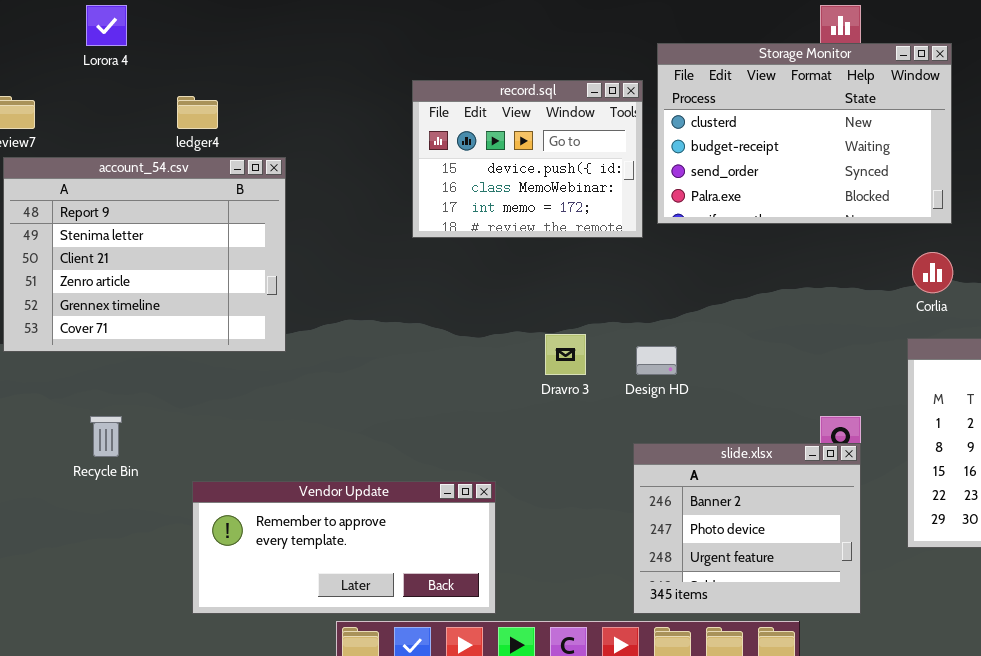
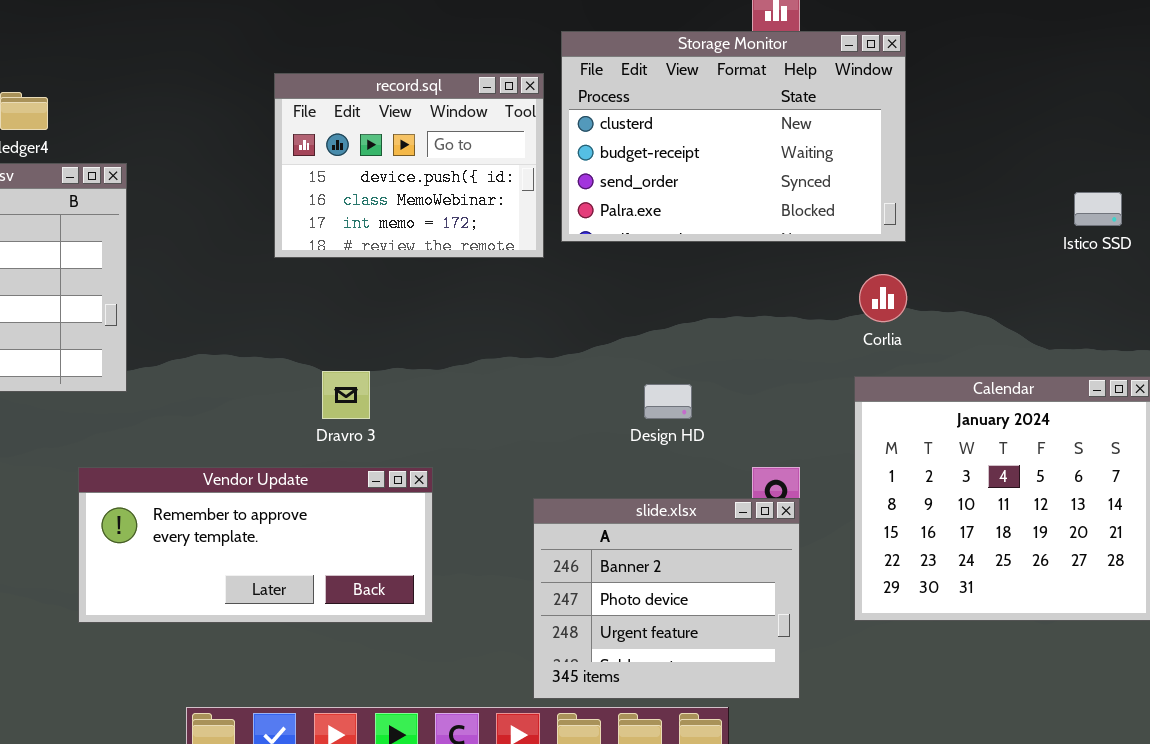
Dravro 3: [545,334,586,375] -> [322,371,370,419], moved
Design HD: [636,346,677,375] -> [644,384,692,419], moved
Vendor Update: [192,481,496,614] -> [78,467,433,623], moved

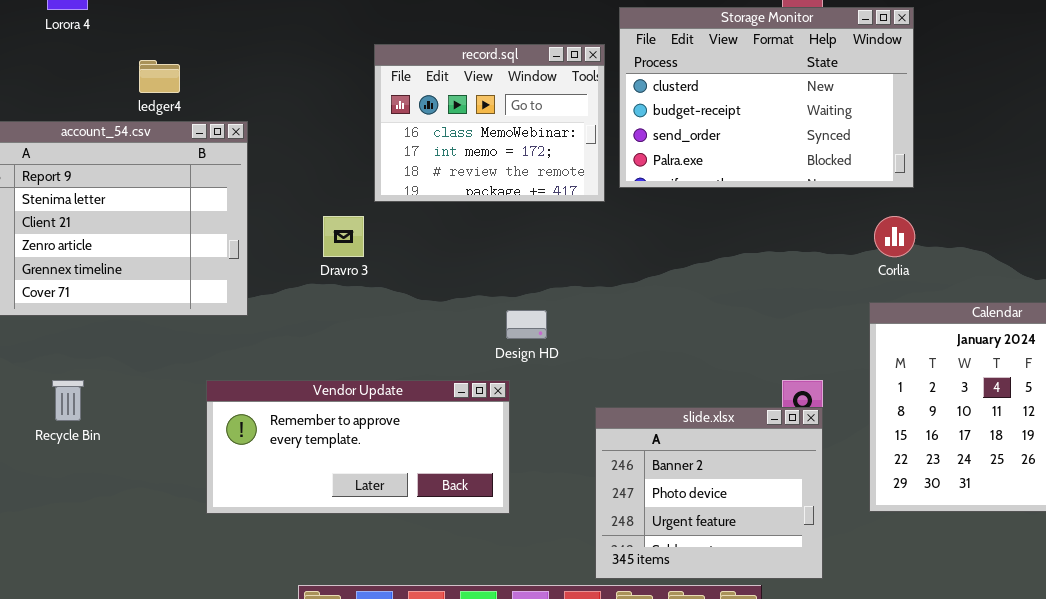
record.sql: [274,73,544,258] -> [374,44,605,202], scrolled down 1 row
Dravro 3: [322,371,370,419] -> [323,216,364,257], moved
Design HD: [644,384,692,419] -> [506,310,547,339], moved

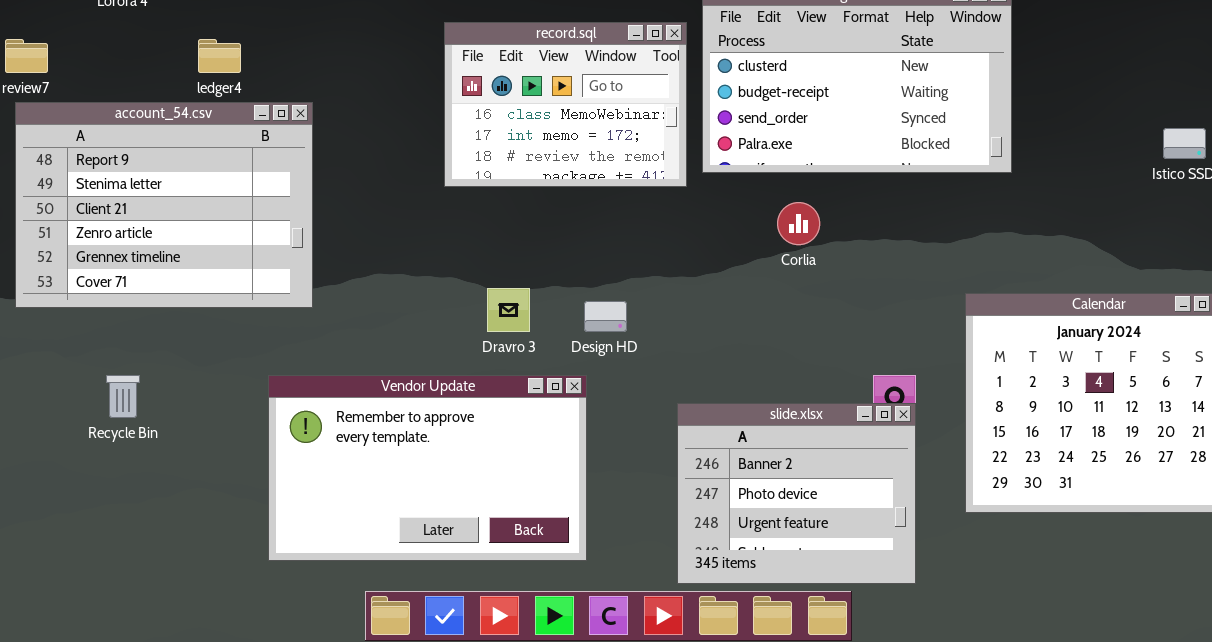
Dravro 3: [323,216,364,257] -> [487,288,530,332], moved
Corlia: [874,216,915,257] -> [777,202,820,245], moved
Vendor Update: [206,380,510,514] -> [268,375,587,561], resized

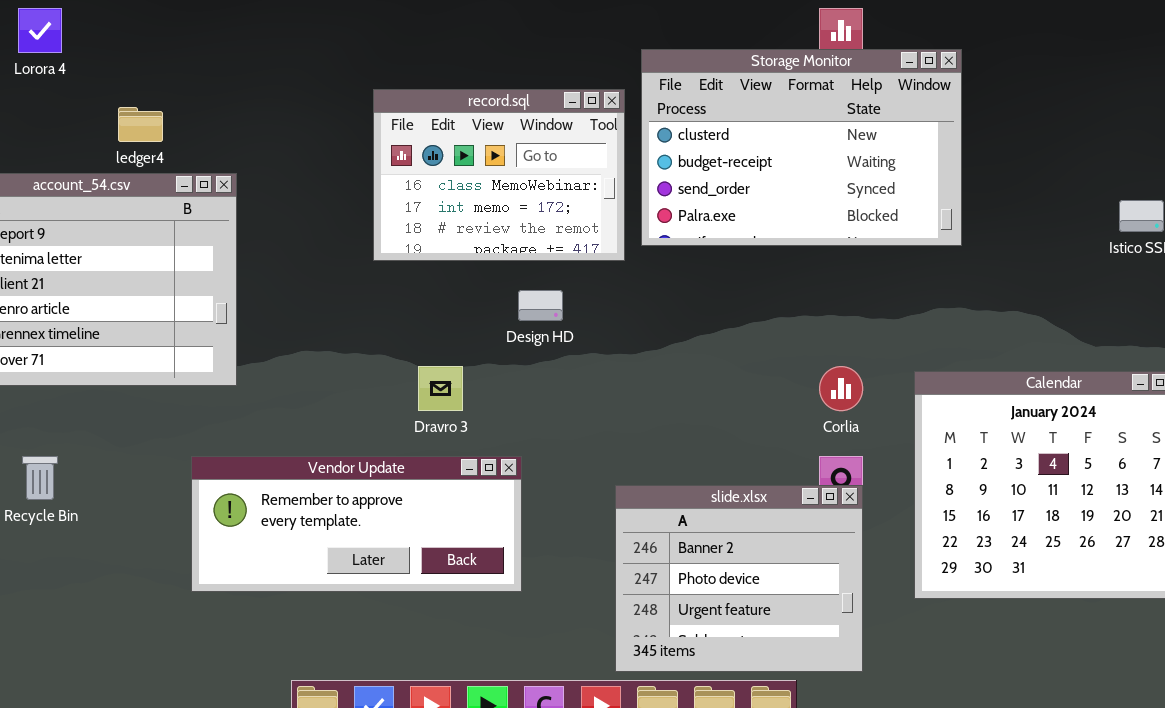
Corlia: [777,202,820,245] -> [819,366,863,411], moved
Design HD: [584,301,627,332] -> [518,290,563,321], moved
Vendor Update: [268,375,587,561] -> [191,456,522,592], resized

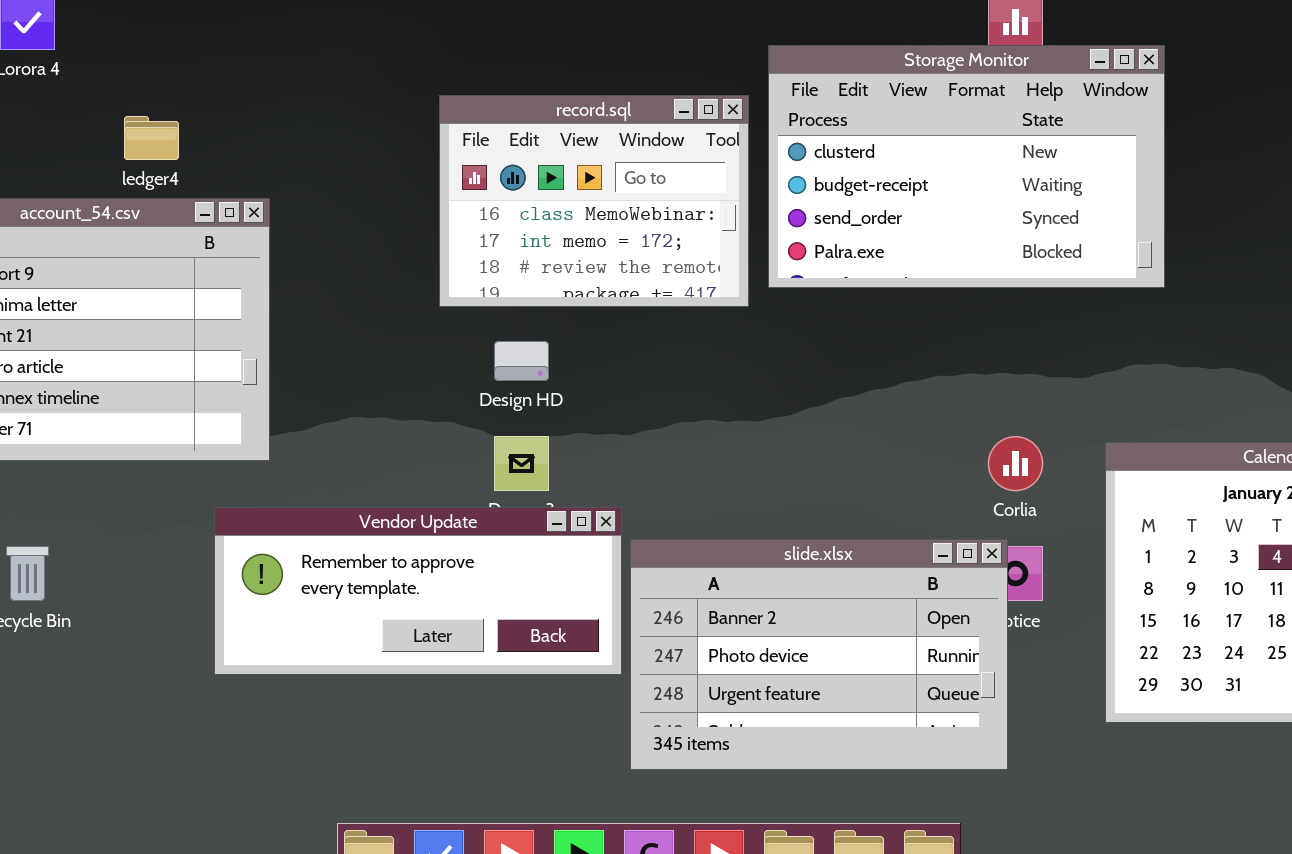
Design HD: [518,290,563,321] -> [494,341,549,381], moved
Vendor Update: [191,456,522,592] -> [214,507,622,675], moved
slide.xlsx: [615,485,863,672] -> [630,539,1008,770], moved, resized

